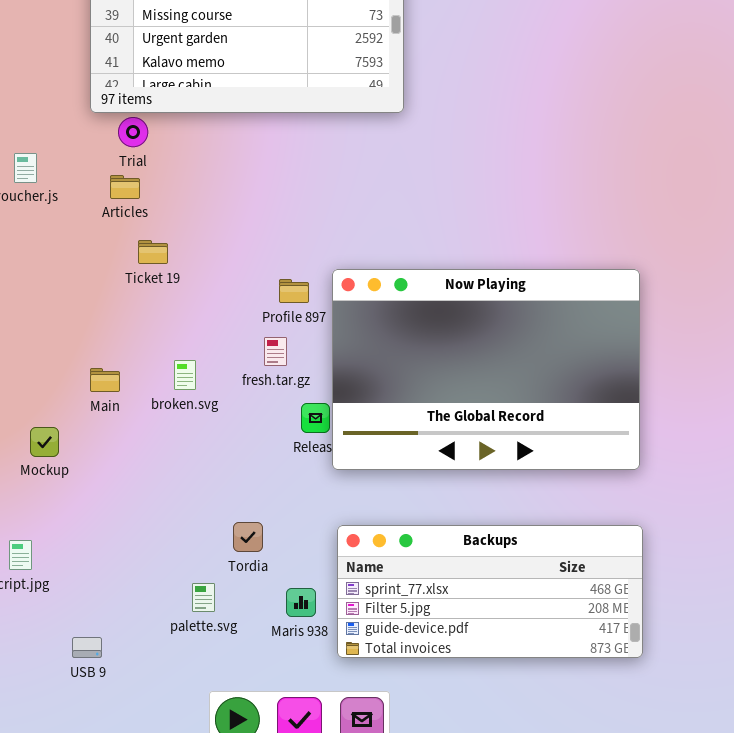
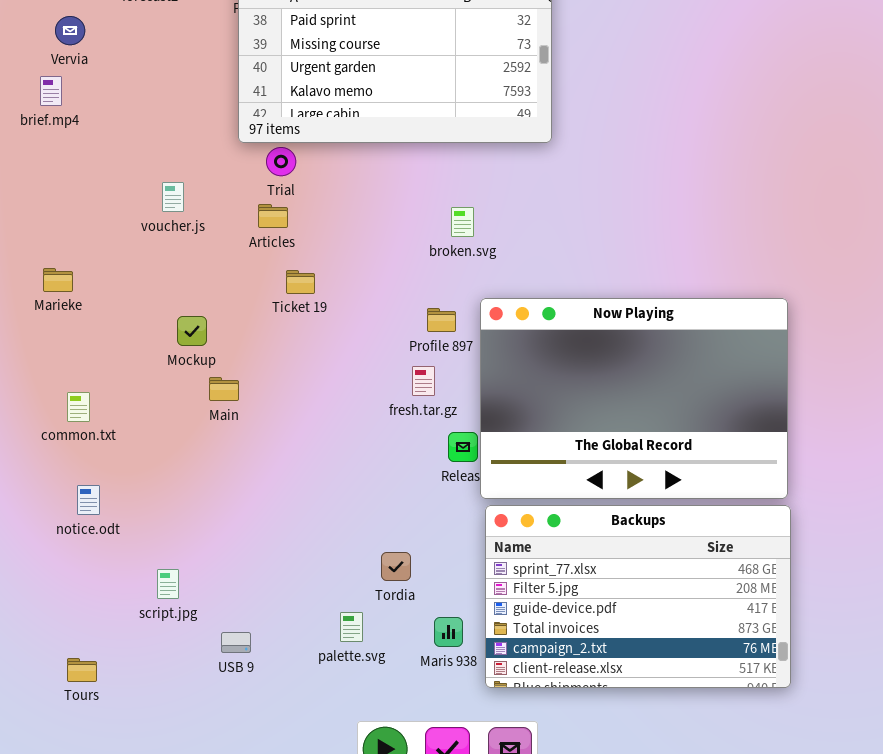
broken.svg: [174,360,196,390] -> [451,207,474,237], moved
Main: [90,368,120,392] -> [209,377,239,401], moved
Mockup: [30,427,59,457] -> [177,316,207,346], moved
Backups: [337,525,643,658] -> [485,505,791,688], resized
USB 9: [72,637,102,658] -> [221,632,251,653], moved

